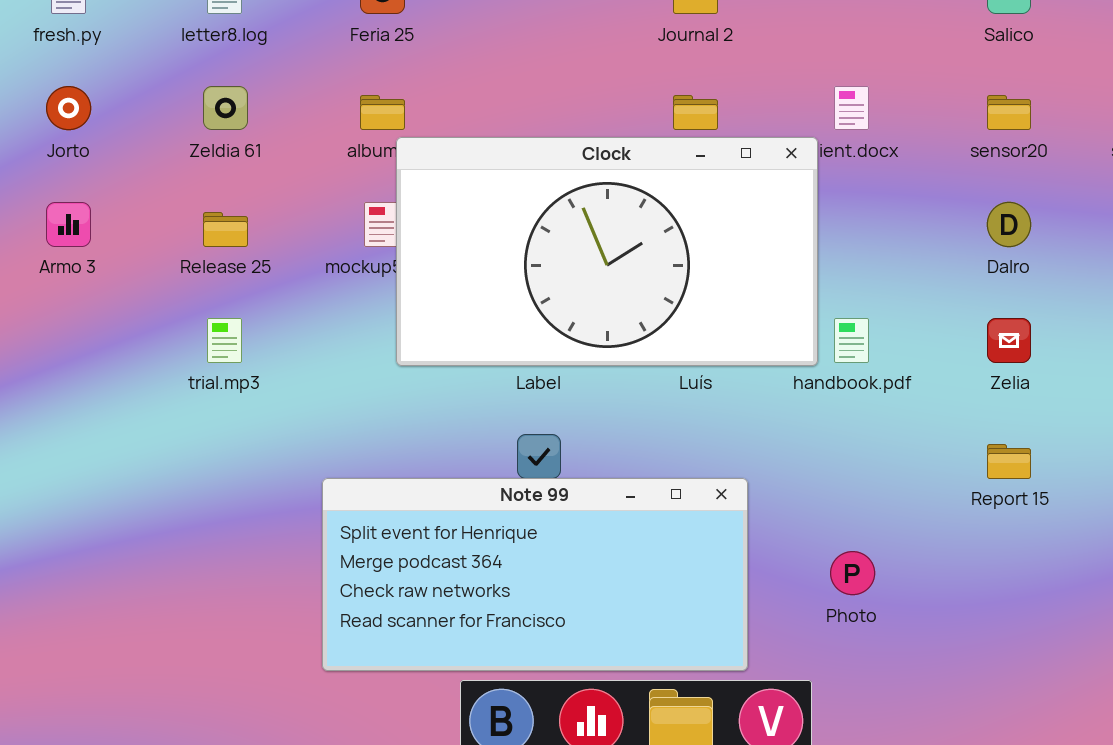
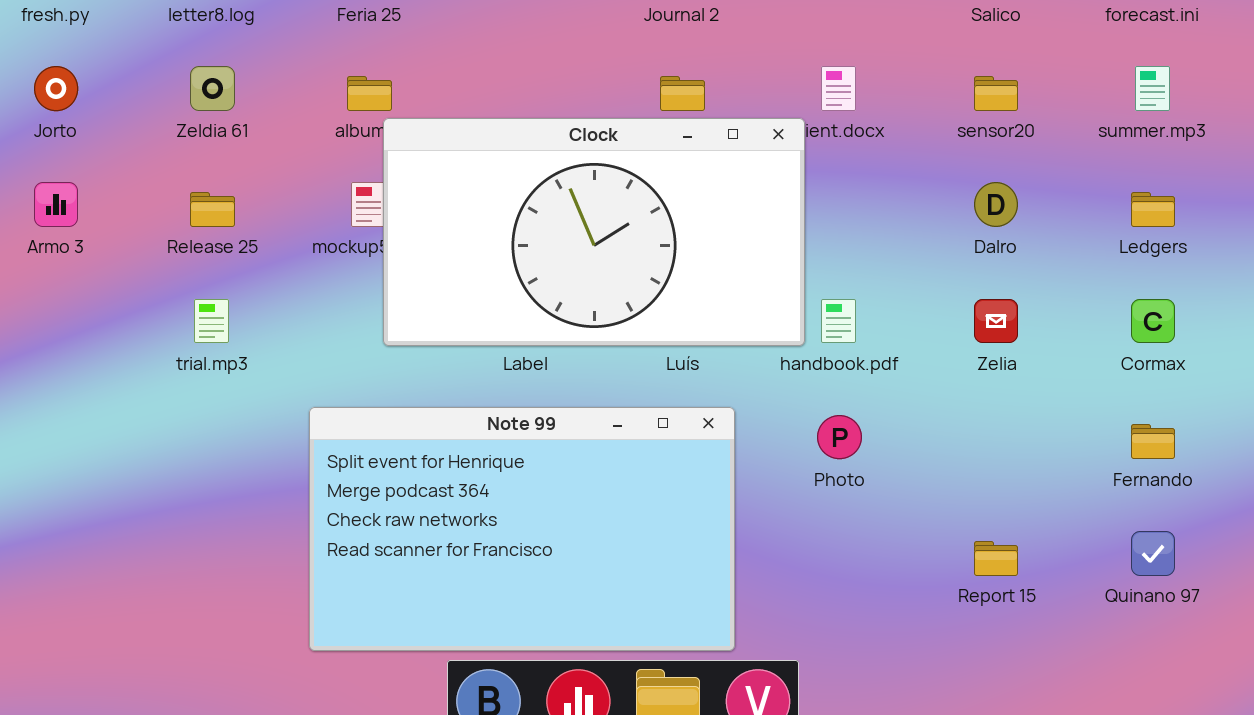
Report 15: [987,444,1031,479] -> [974,541,1018,576], moved
Note 99: [322,478,748,671] -> [309,407,735,651], resized
Photo: [830,551,875,595] -> [817,415,862,459], moved

